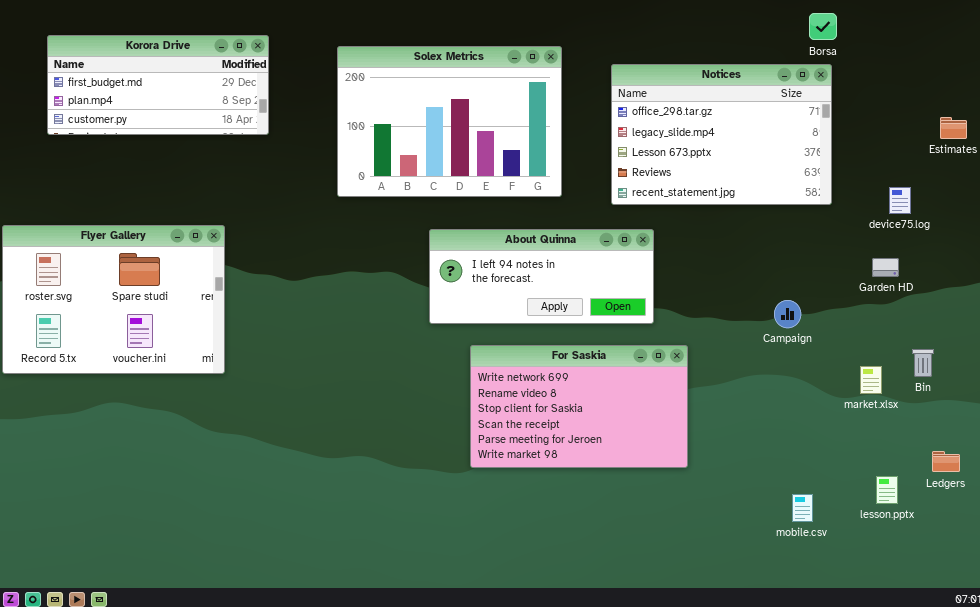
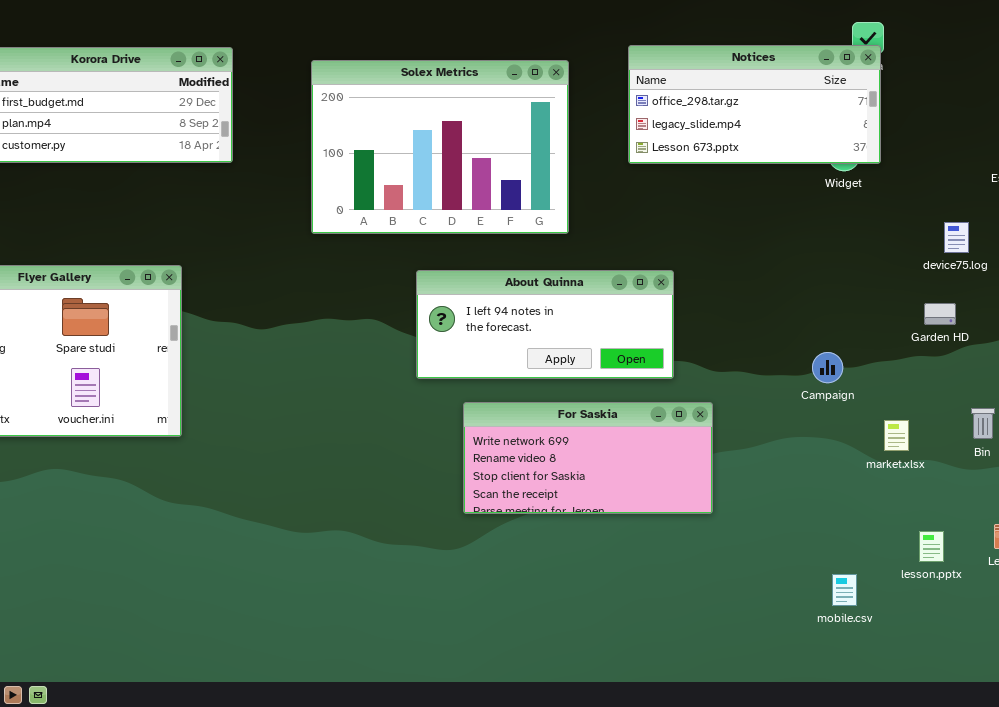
Notices: [611,64,832,205] -> [628,45,881,164], moved, resized
For Saskia: [470,345,688,468] -> [463,402,713,514], resized
market.xlsx: [860,366,882,394] -> [884,420,909,451], moved
lesson.pptx: [876,476,898,504] -> [919,531,944,562], moved

